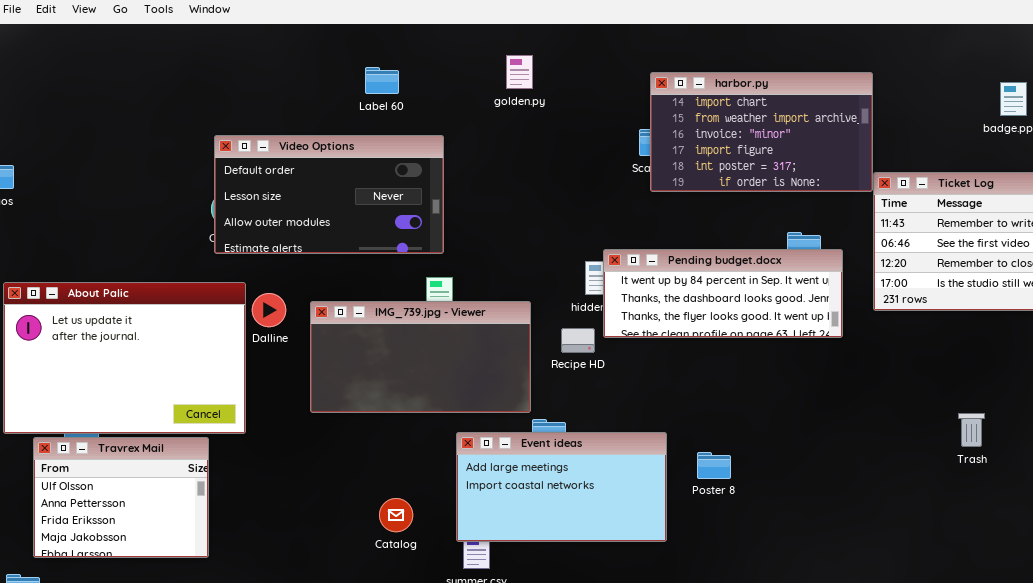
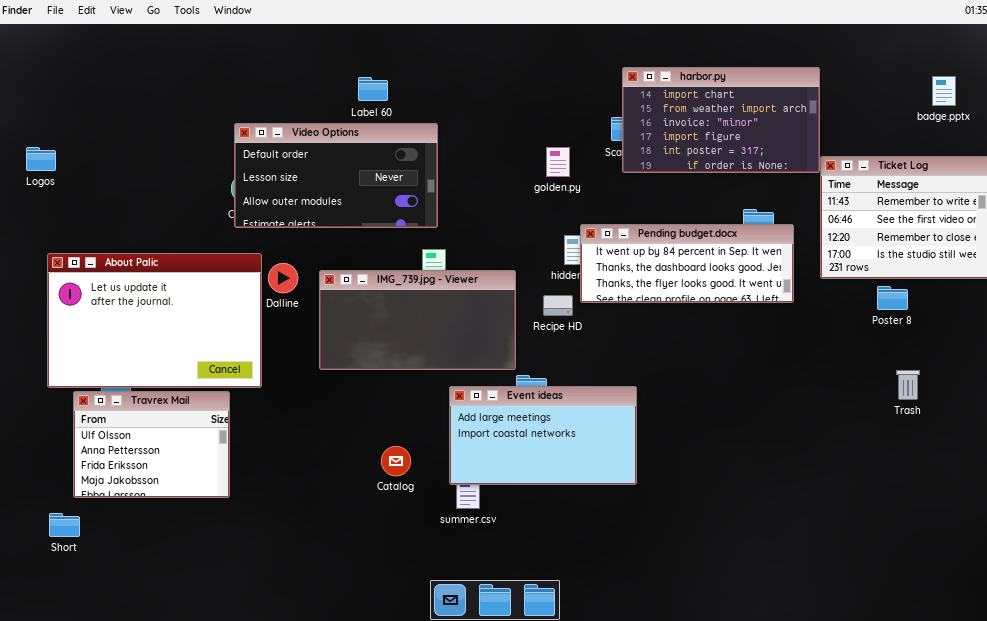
golden.py: [506,55,533,89] -> [546,147,570,177], moved
Label 60: [365,67,399,94] -> [358,77,388,101], moved
Poster 8: [697,452,731,479] -> [877,286,908,310], moved

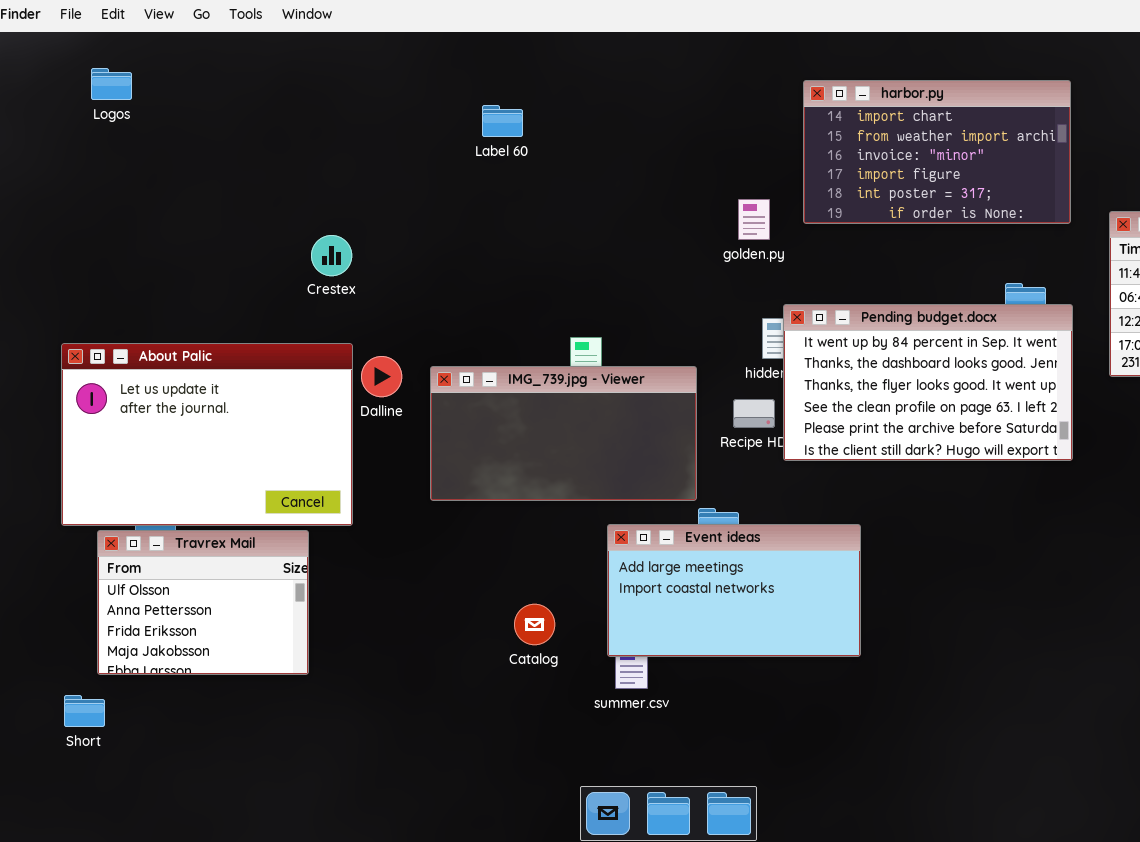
harbor.py: [622,67,820,173] -> [803,80,1071,224], moved
Video Options: [234,123,438,228] -> none, closed
Logos: [26,147,56,171] -> [91,68,132,100], moved
Pending budget.docx: [580,224,794,303] -> [783,304,1073,461], resized

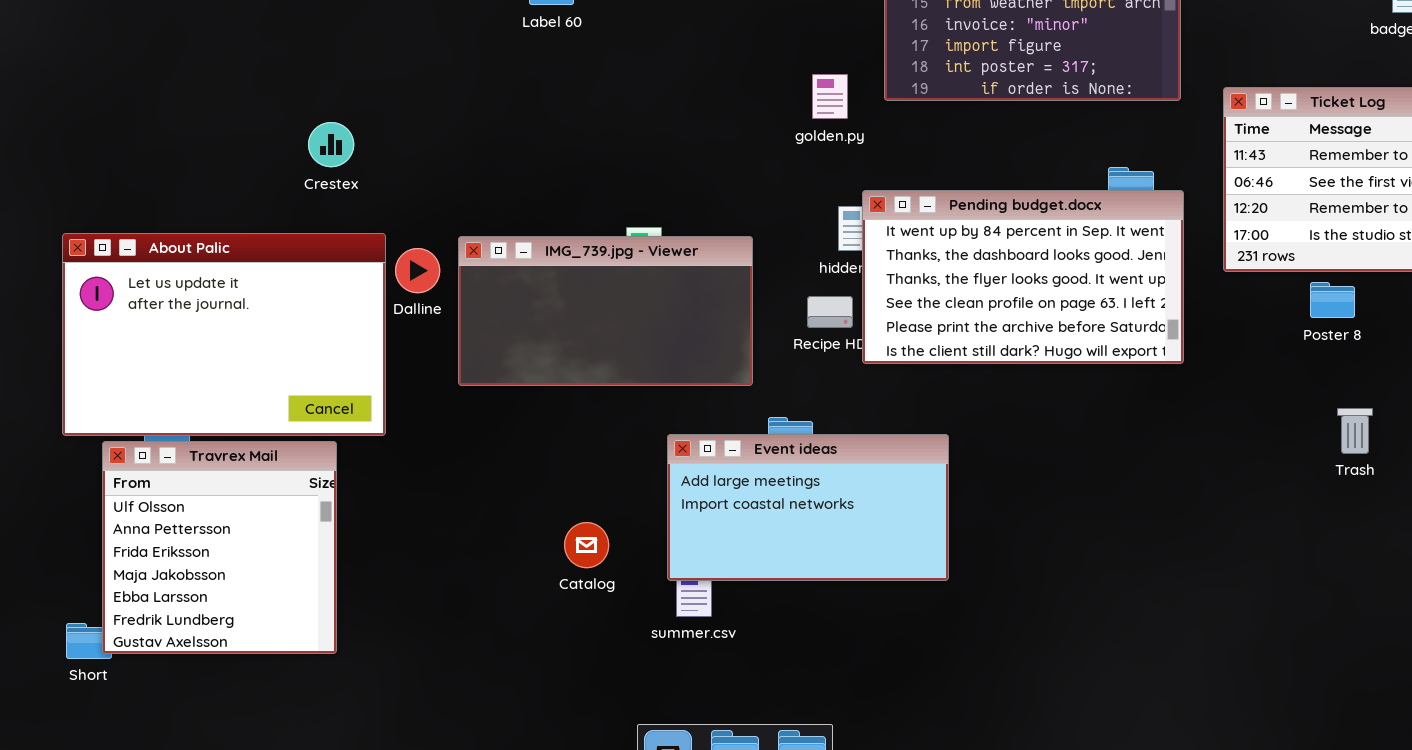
Crestex: [311,235,352,276] -> [308,122,354,167], moved
IMG_739.jpg - Viewer: [430,366,697,501] -> [458,236,753,386], moved
Travrex Mail: [97,530,309,675] -> [102,441,337,654], resized

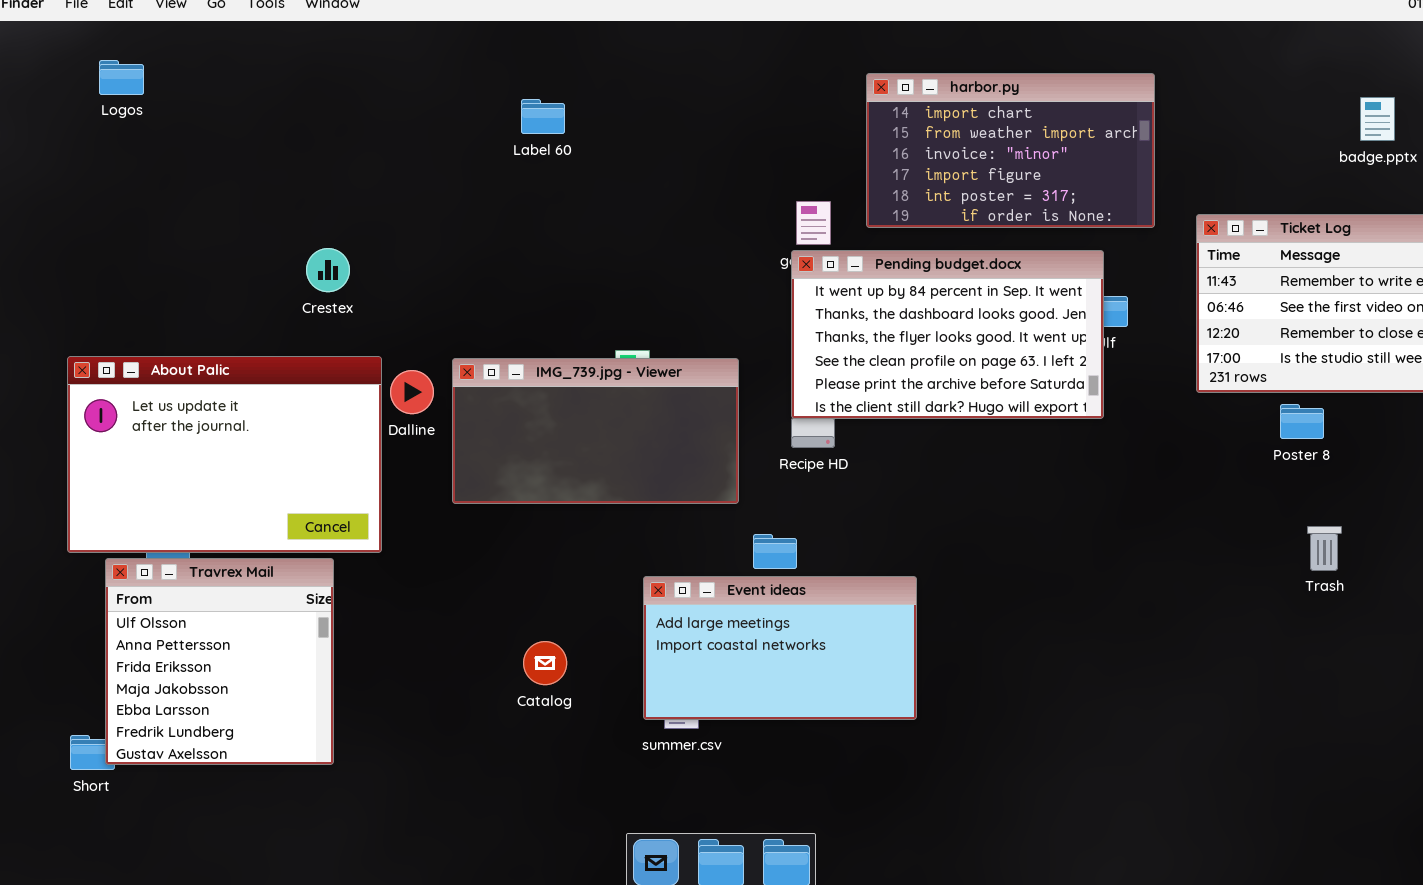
Pending budget.docx: [862,190,1184,364] -> [791,250,1104,419], moved
Event ideas: [667,434,949,581] -> [643,576,917,720], moved
Catalog: [564,522,609,568] -> [523,641,567,685], moved

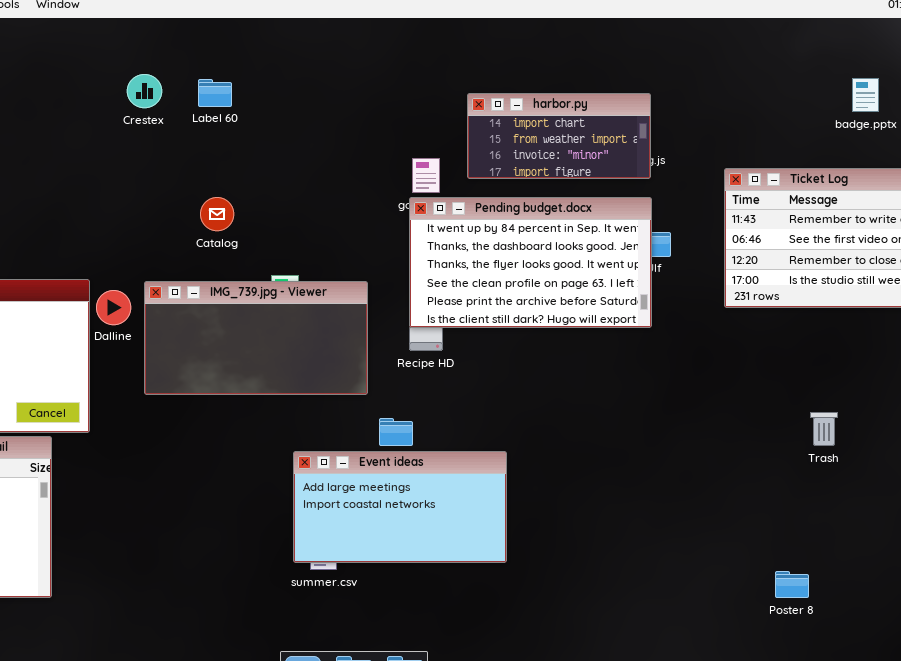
harbor.py: [866,73,1155,228] -> [467,93,651,179], resized
Crestex: [306,248,350,292] -> [127,74,162,108], moved
Poster 8: [1280,404,1324,439] -> [775,571,809,598], moved
Catalog: [523,641,567,685] -> [200,197,234,231], moved

